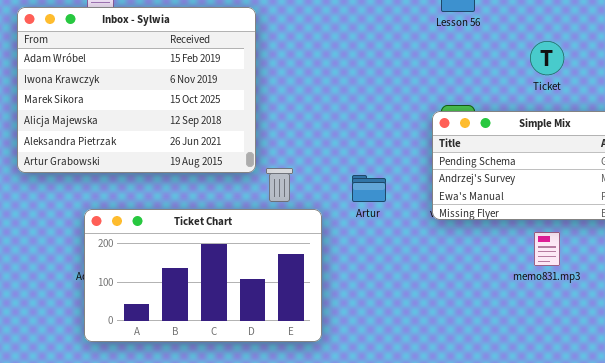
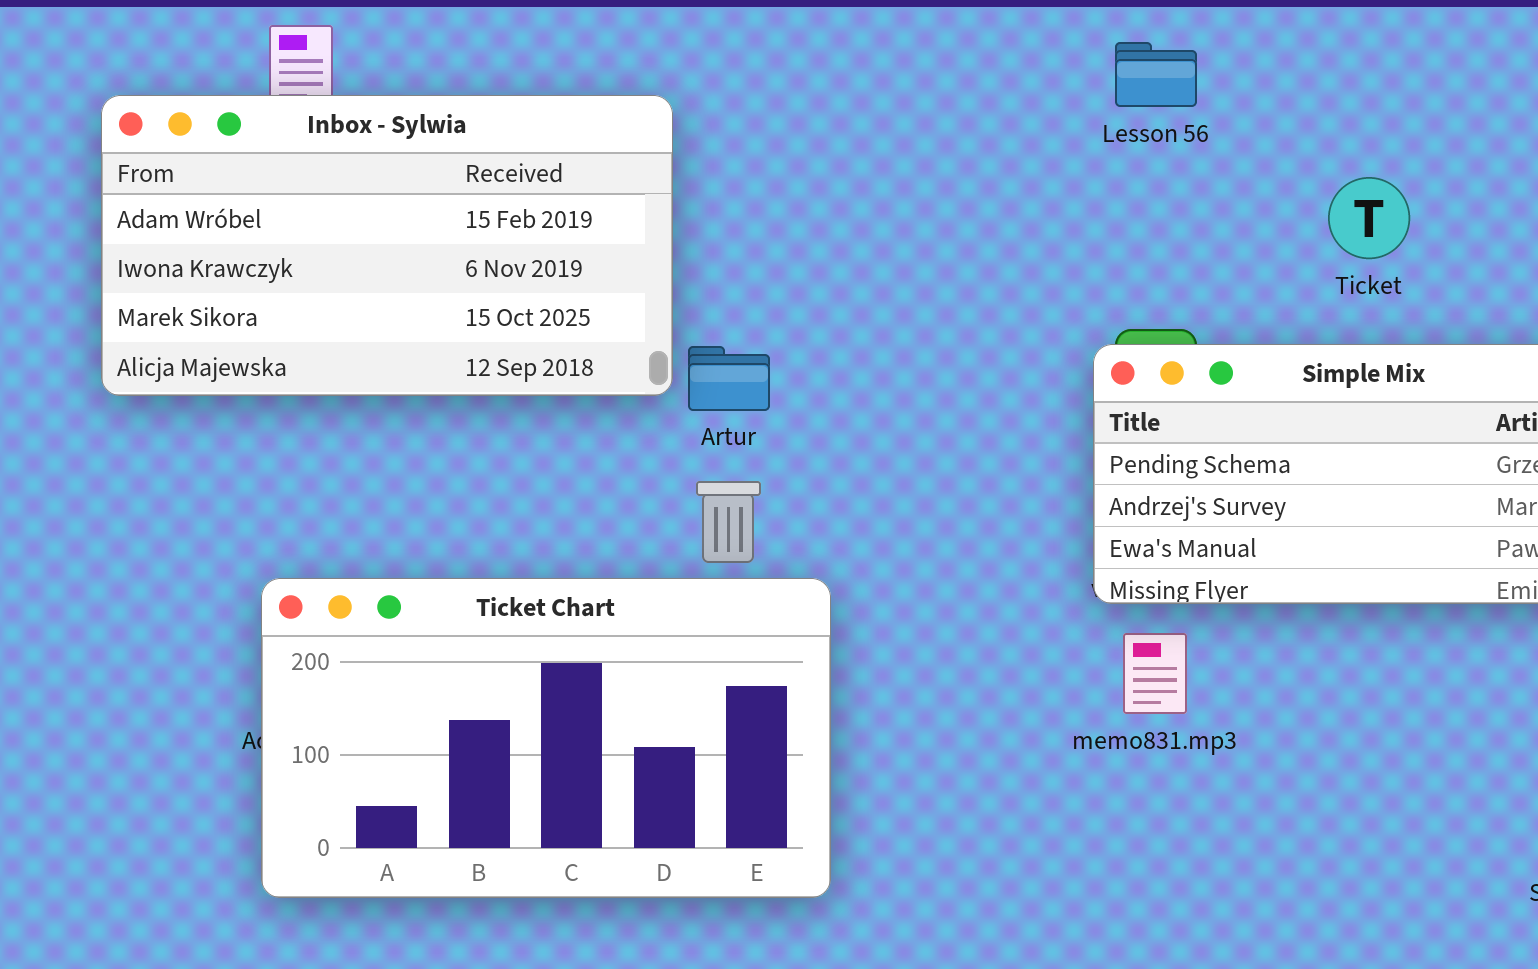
Inbox - Sylwia: [17,7,256,173] -> [101,95,673,396], resized
Artur: [352,175,386,202] -> [688,346,770,411], moved
memo831.mp3: [534,232,560,266] -> [1123,633,1187,714], moved

